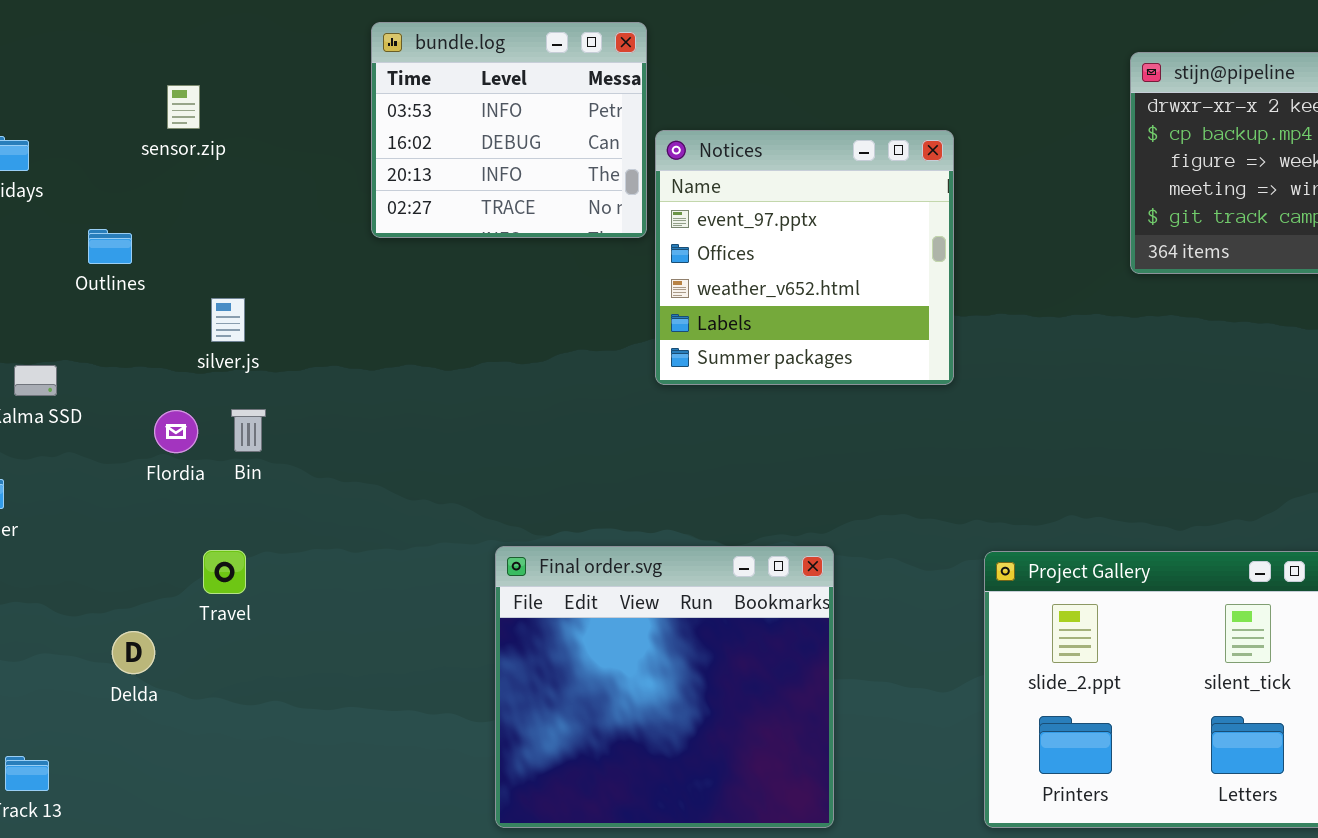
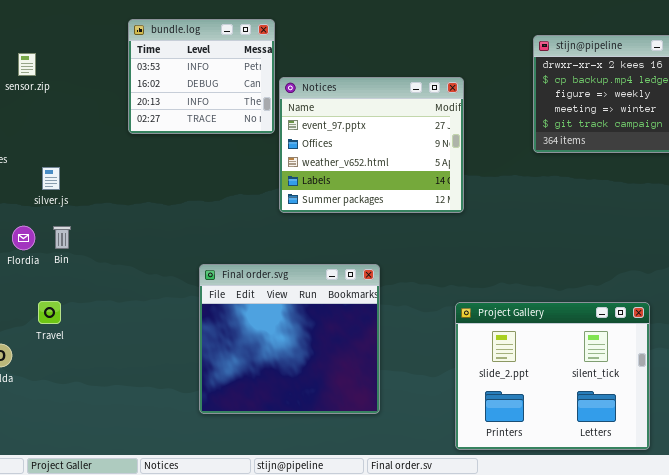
Notices: [655,130,954,385] -> [279,77,464,213], resized
Final order.svg: [495,546,834,828] -> [199,264,380,414], moved

